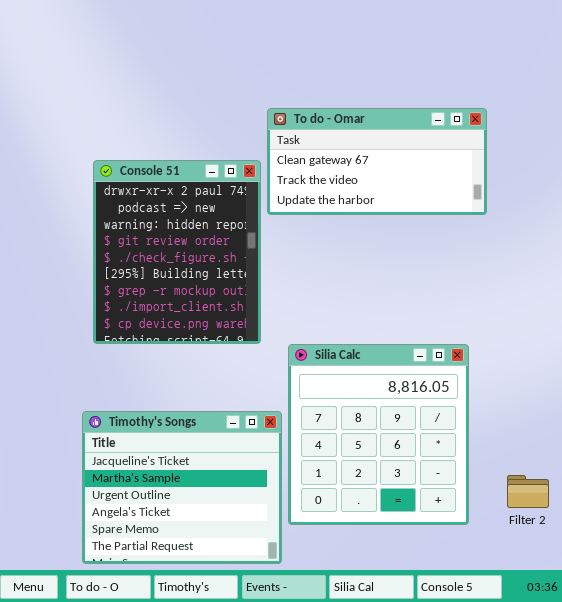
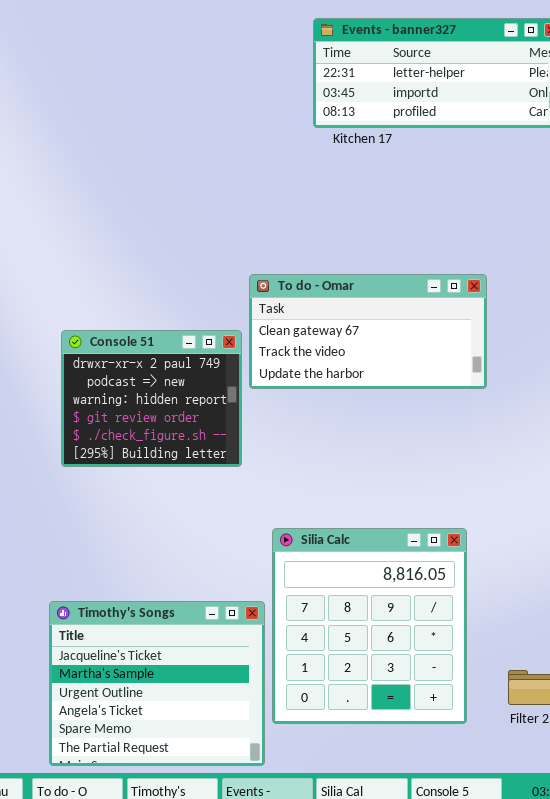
Console 51: [93,160,261,344] -> [61,330,242,467], resized

